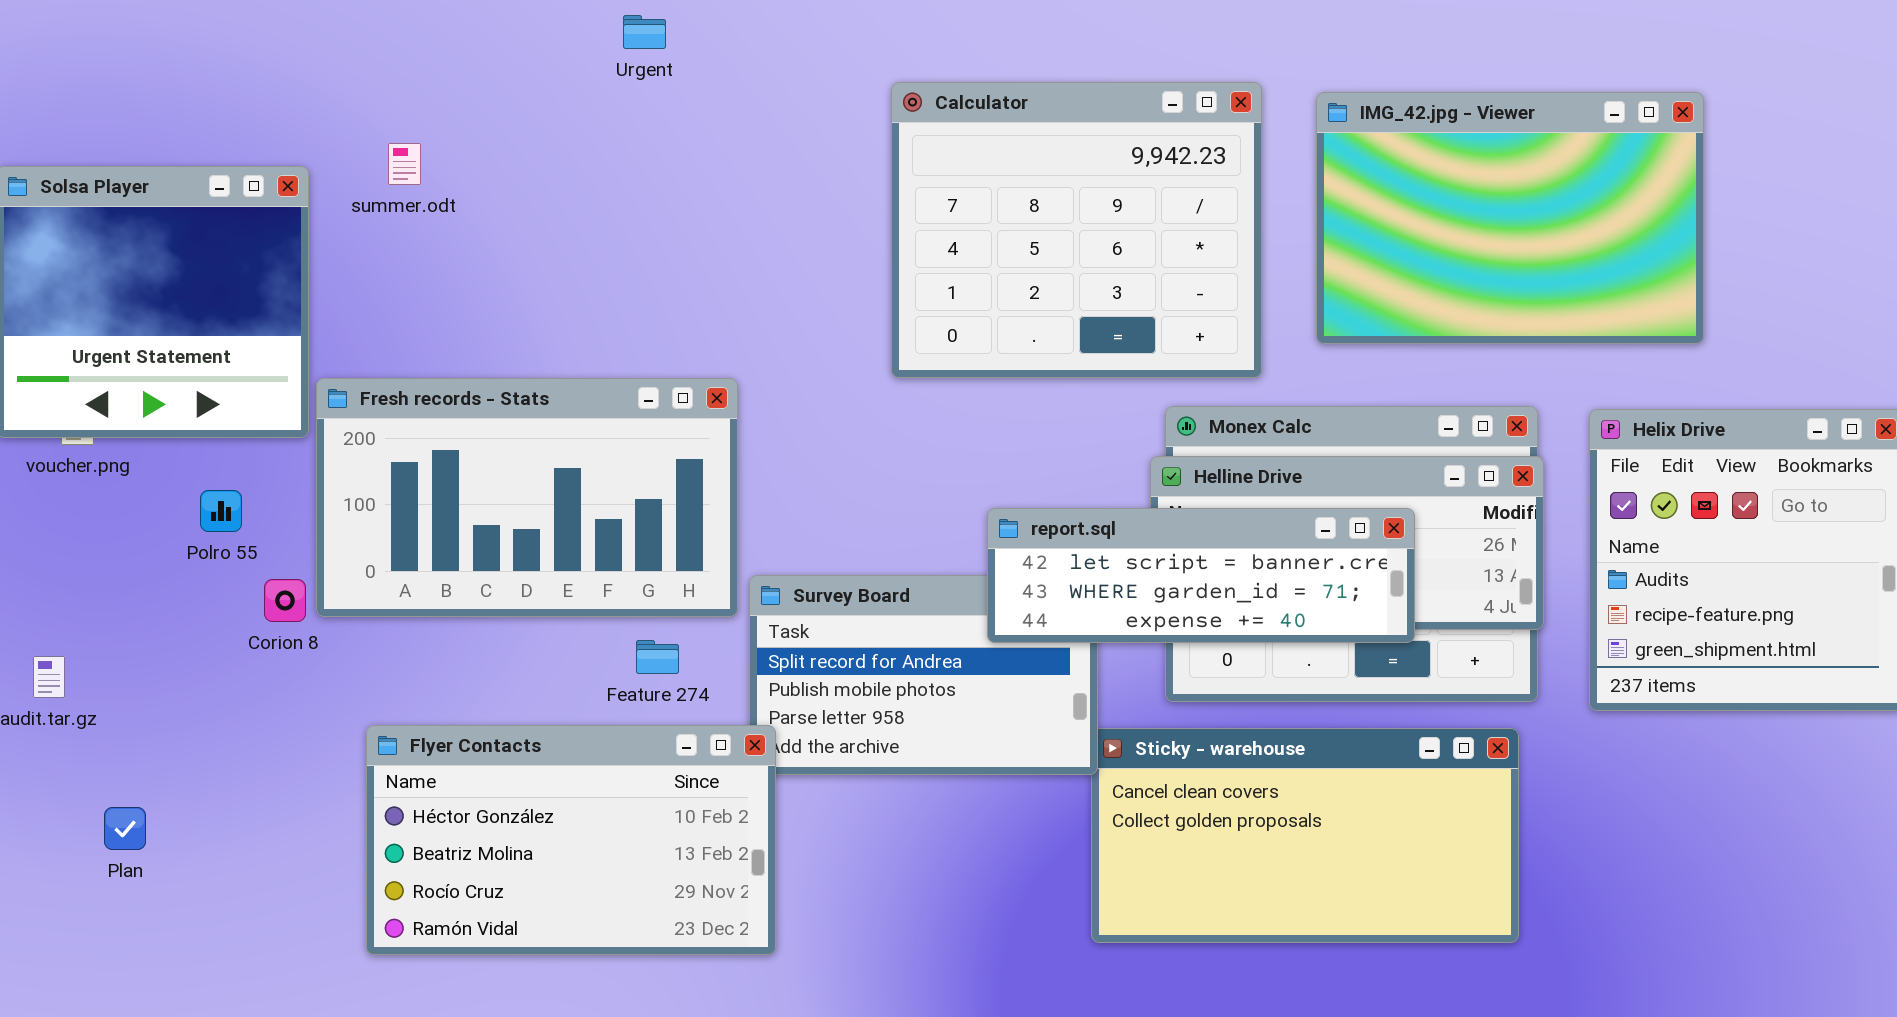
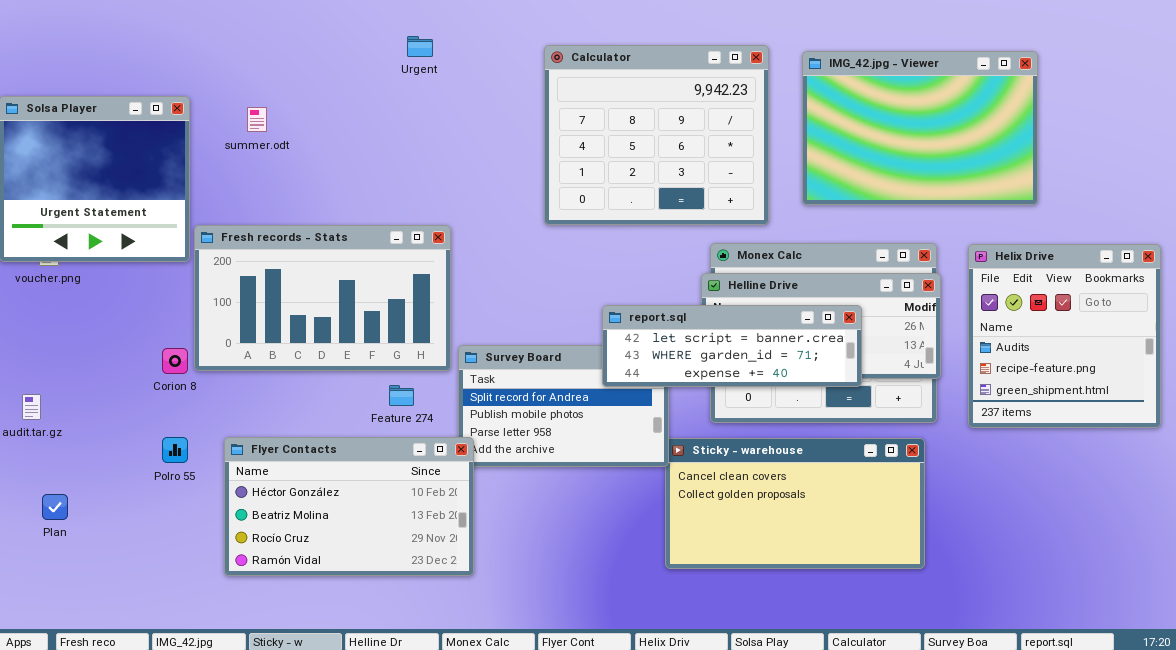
Urgent: [623,15,666,49] -> [407,36,433,57], moved
summer.odt: [388,143,421,185] -> [247,107,267,132], moved
Polro 55: [200,490,242,532] -> [162,437,188,463], moved
Plan: [104,807,146,850] -> [42,494,68,520], moved

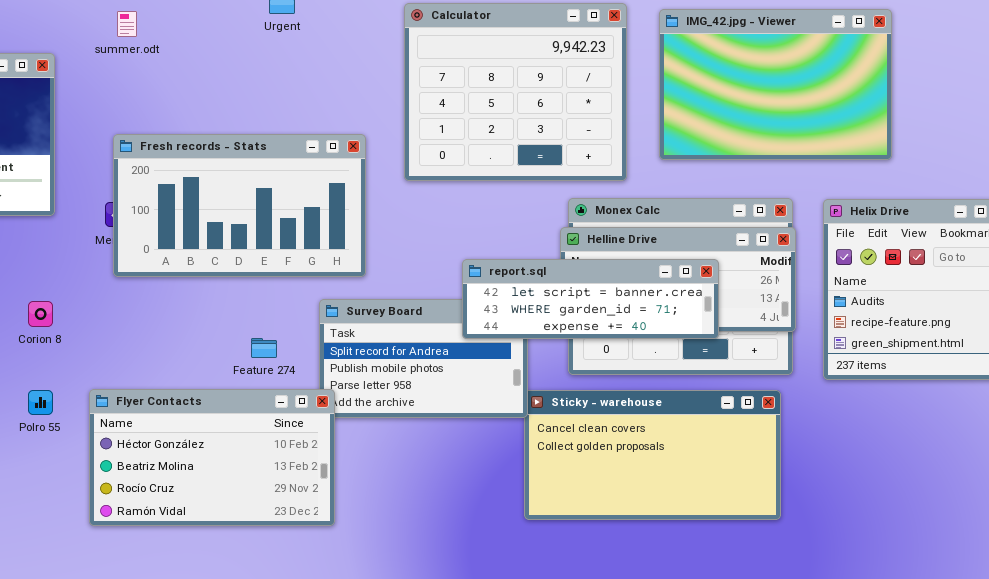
summer.odt: [247,107,267,132] -> [117,11,137,37], moved
Fresh records - Stats: [194,225,451,371] -> [113,134,366,277], moved

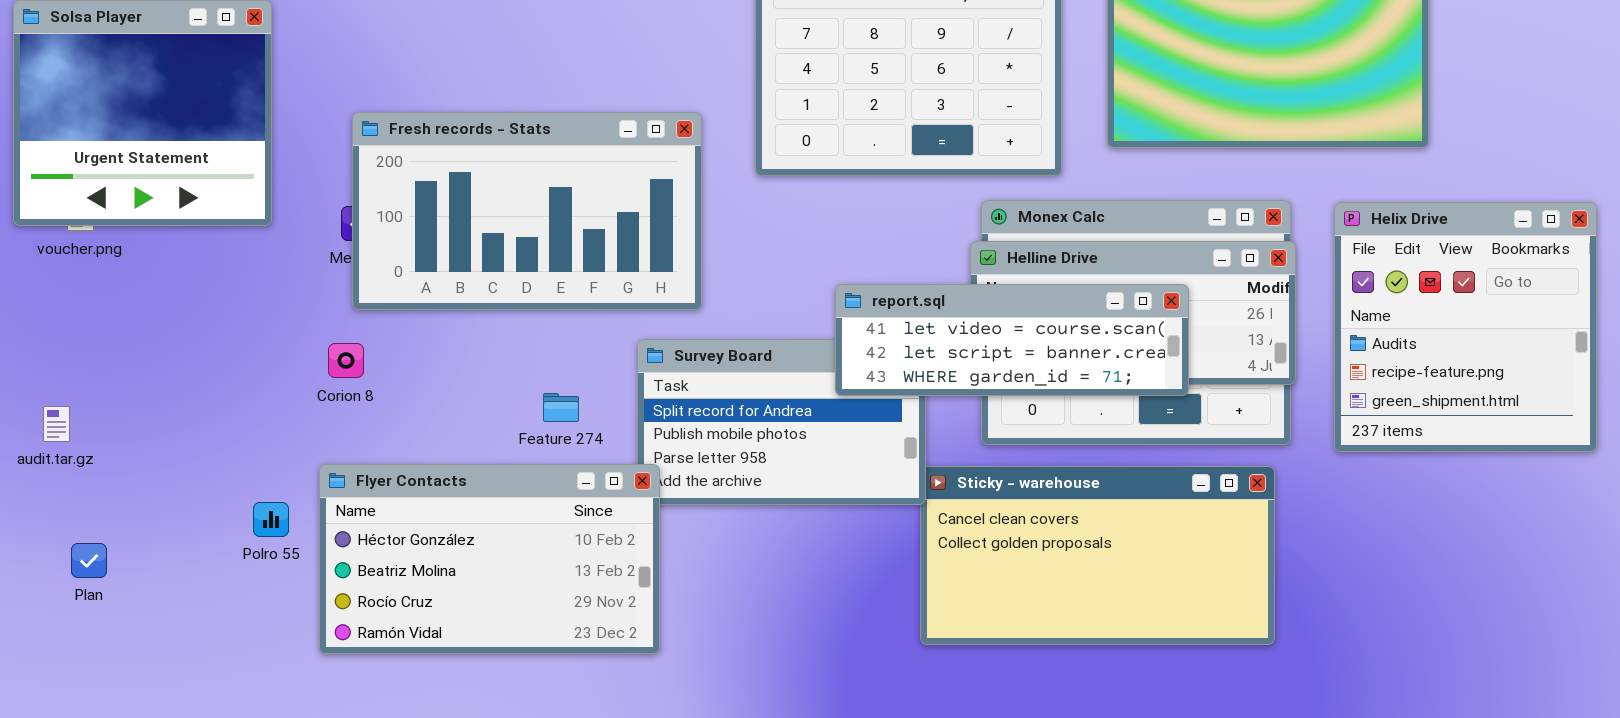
report.sql: [462,259,719,339] -> [835,284,1189,396], scrolled up 1 row
Corion 8: [28,301,53,327] -> [328,343,364,378], moved
Polro 55: [28,390,53,415] -> [253,502,289,537], moved

